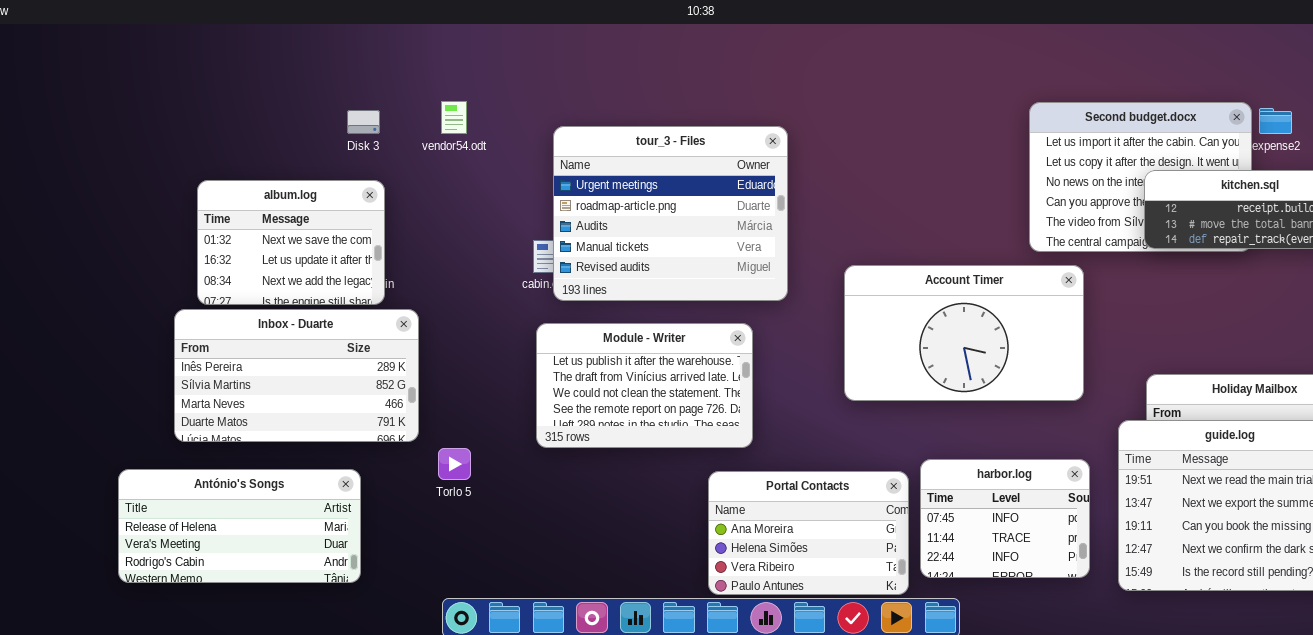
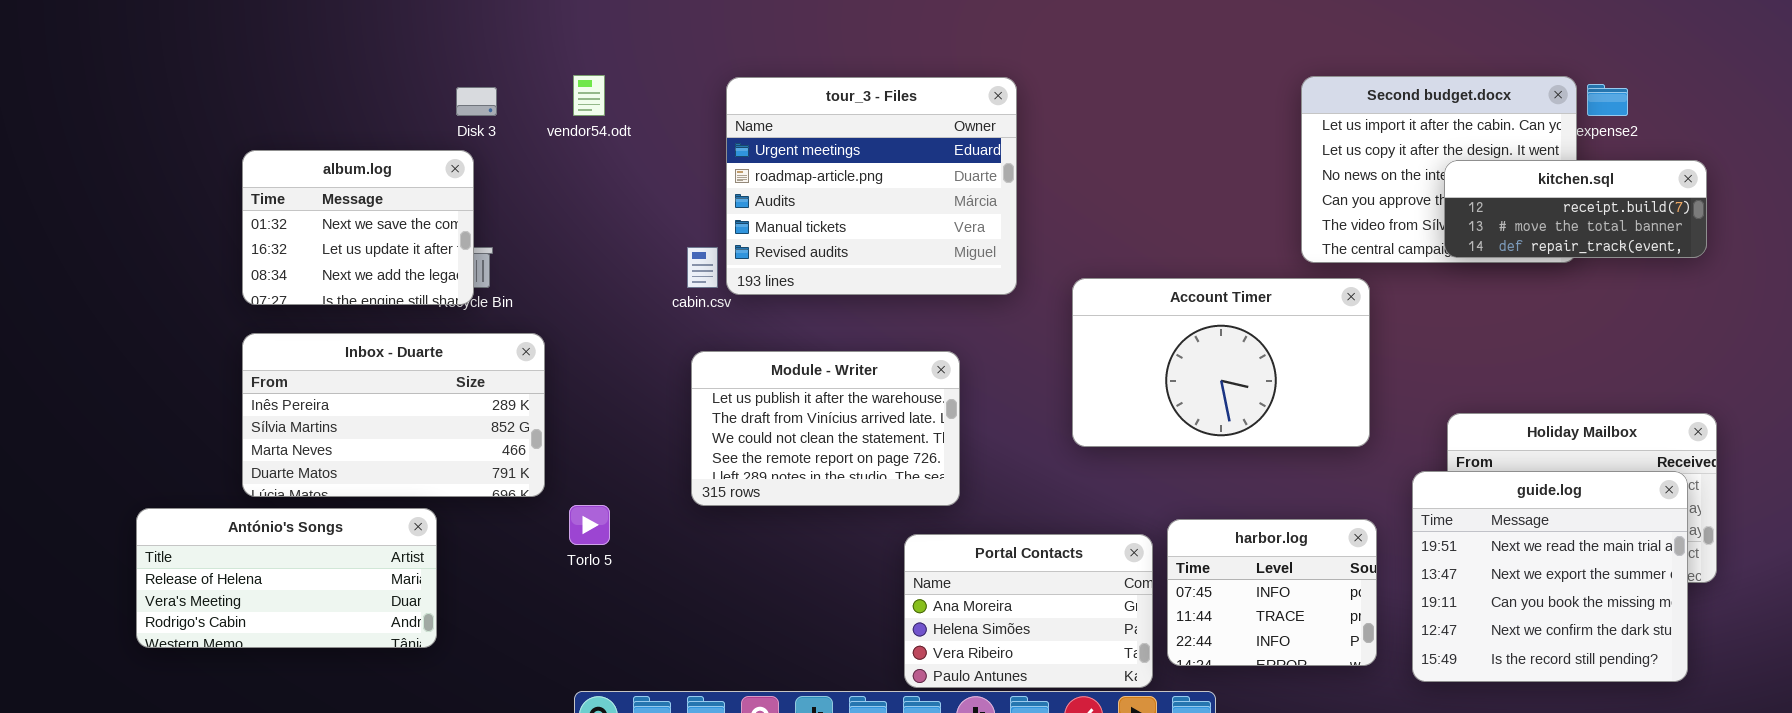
tour_3 - Files: [553,126,788,301] -> [726,77,1017,295], moved
album.log: [197,180,385,305] -> [242,150,474,305], moved
António's Songs: [118,469,361,583] -> [136,508,437,648], moved

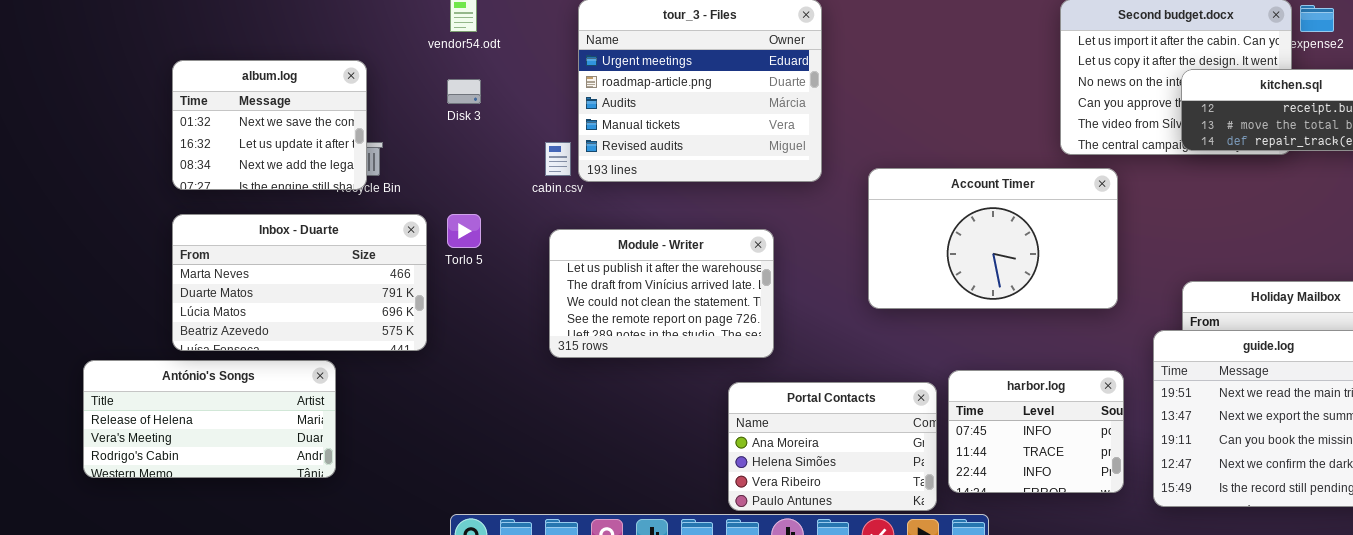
Disk 3: [456,87,497,116] -> [447,79,481,104], moved
Inbox - Duarte: [242,333,545,497] -> [172,214,427,351], scrolled down 2 rows
Torlo 5: [569,505,610,545] -> [447,214,481,248], moved

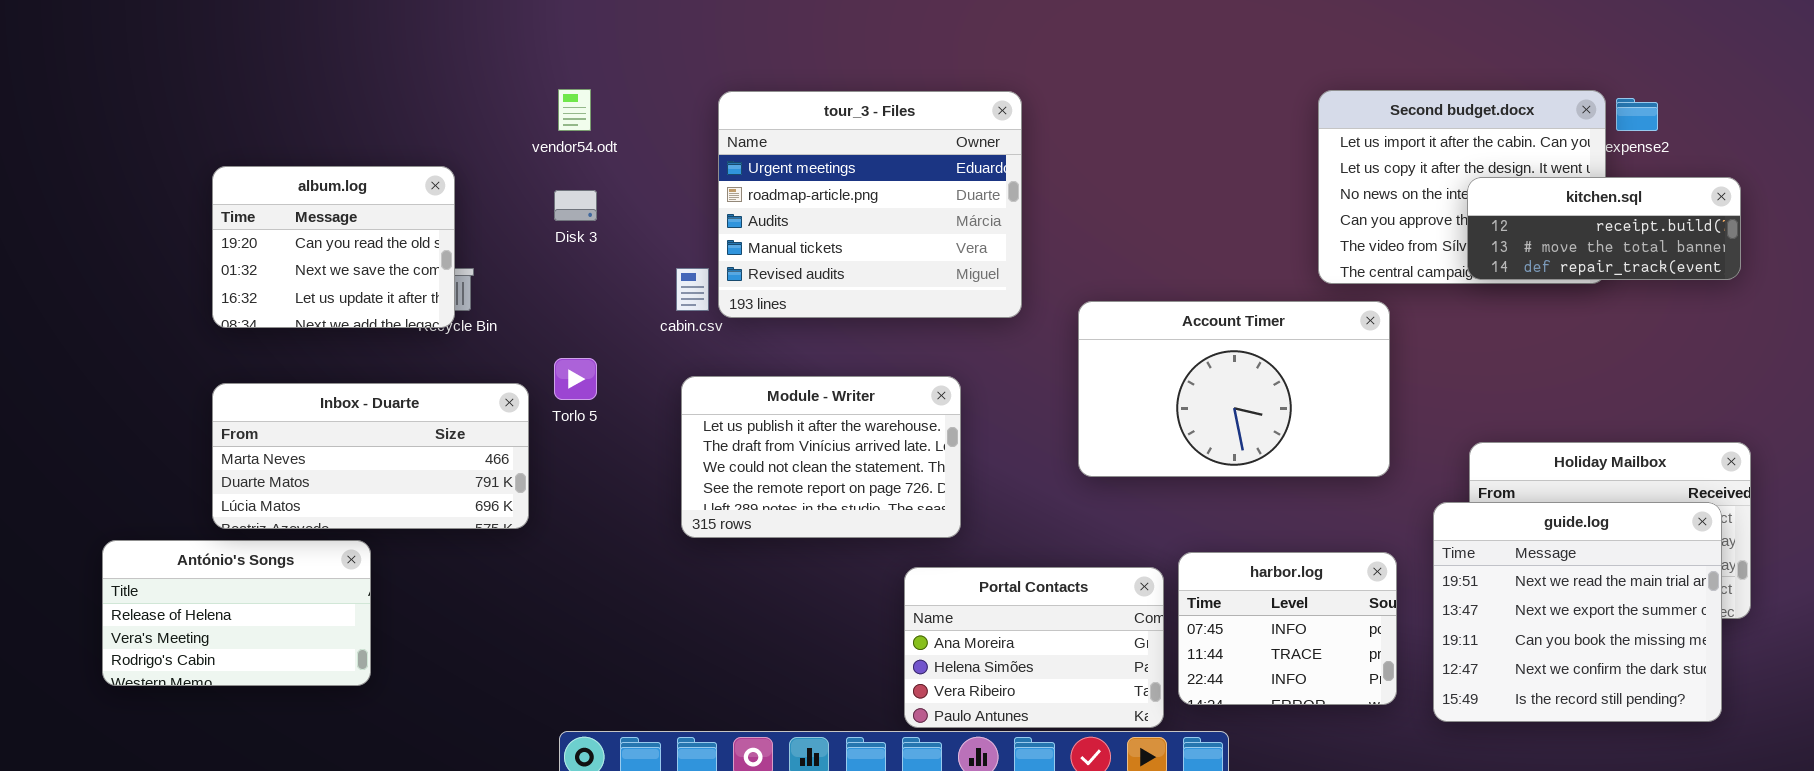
album.log: [172,60,367,190] -> [212,166,455,328], scrolled up 1 row
Inbox - Duarte: [172,214,427,351] -> [212,383,529,529], resized
António's Songs: [83,360,336,478] -> [102,540,371,686], resized

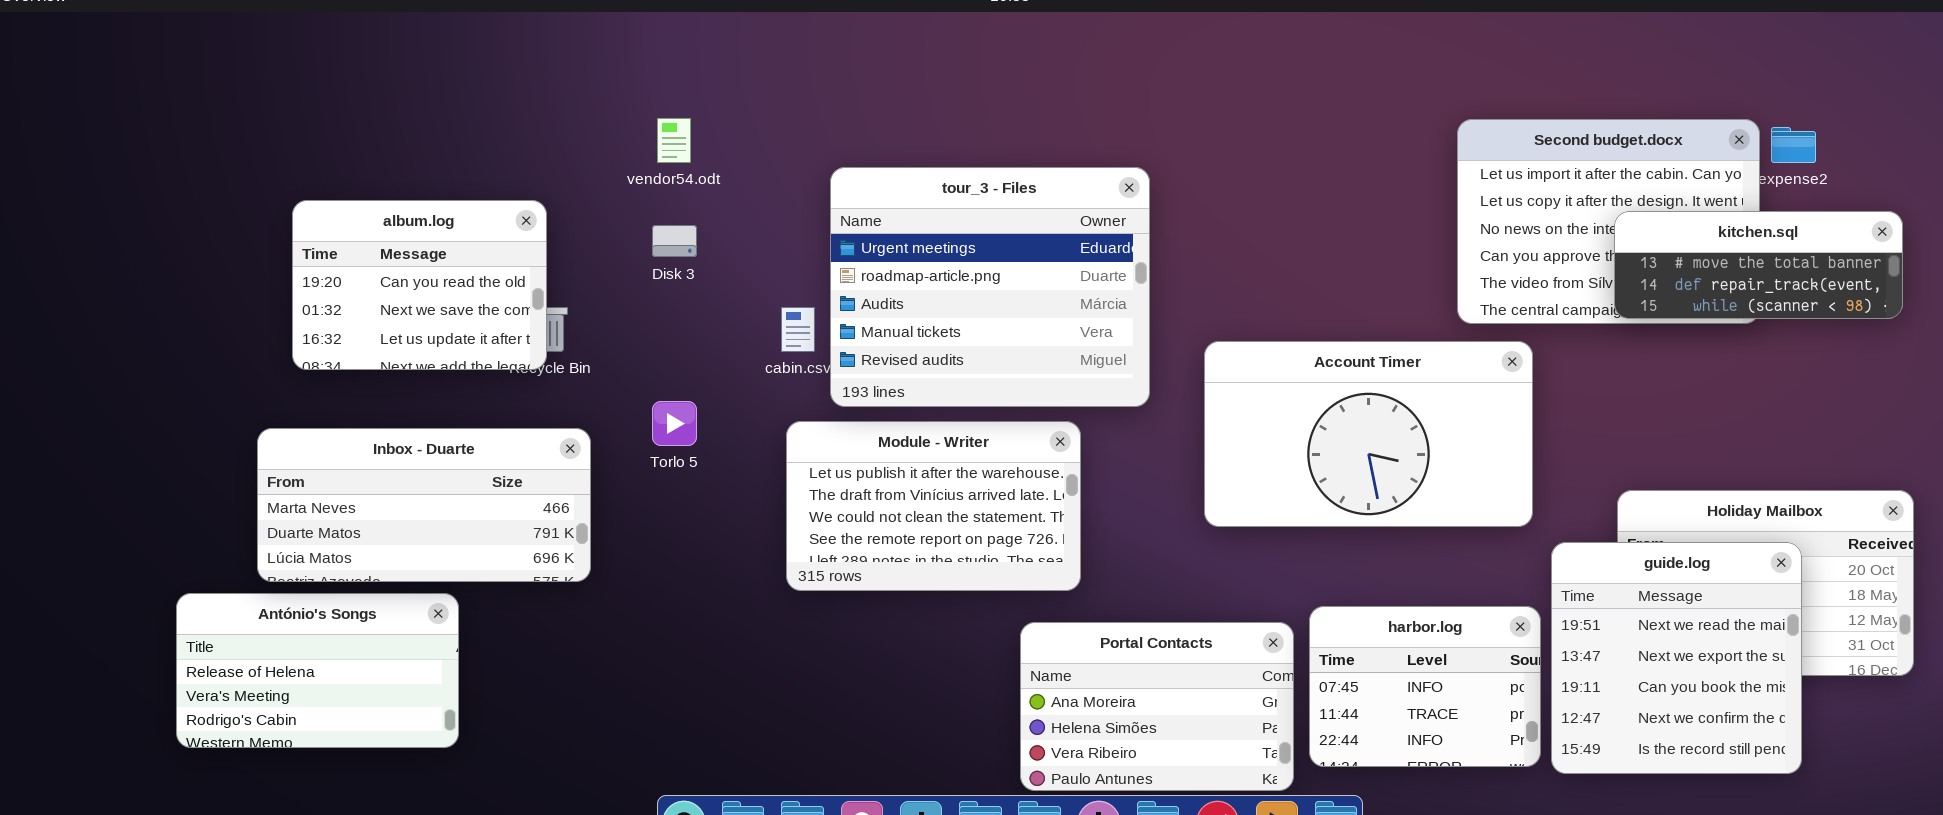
tour_3 - Files: [718,91,1022,318] -> [830,167,1150,407], moved
kitchen.sql: [1467,177,1741,280] -> [1614,211,1903,319], scrolled down 1 row
Inbox - Duarte: [212,383,529,529] -> [257,428,591,582], moved
guide.log: [1433,502,1722,722] -> [1551,542,1802,774], moved, resized

